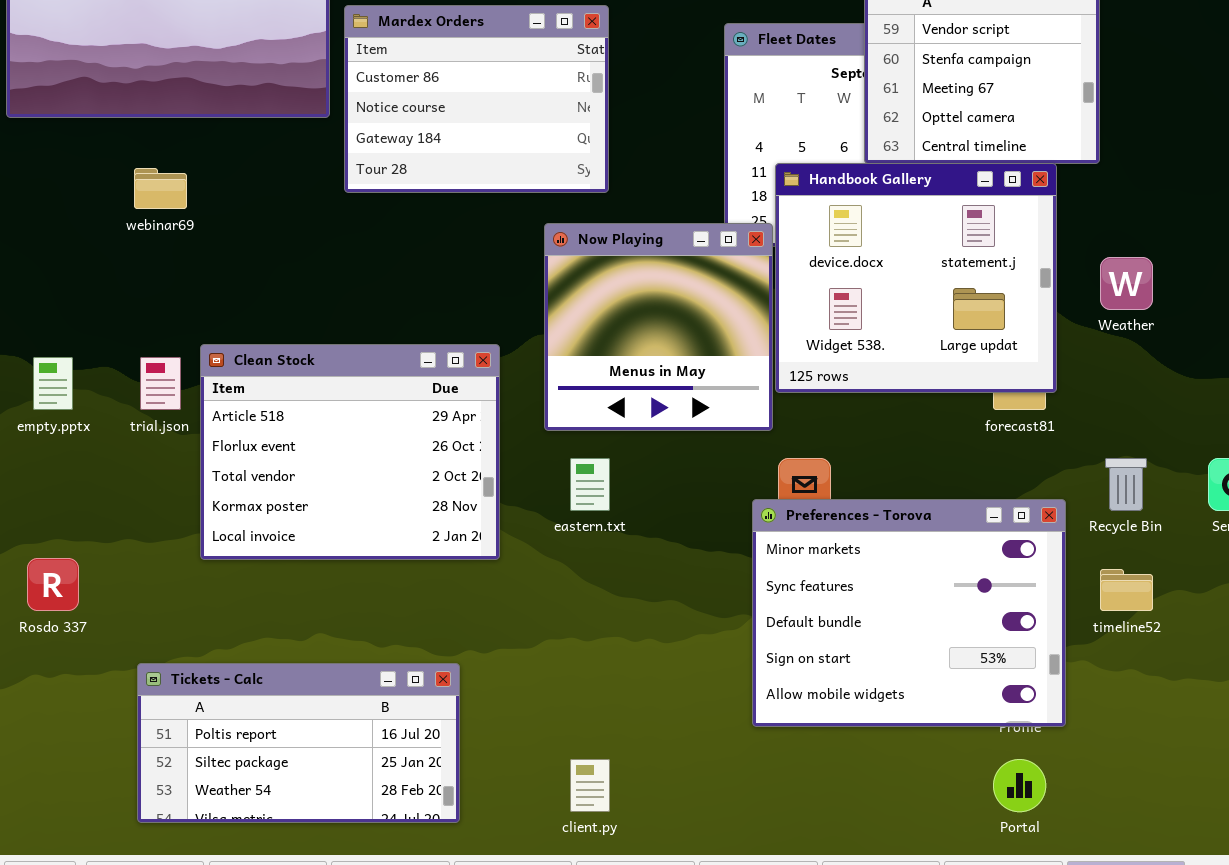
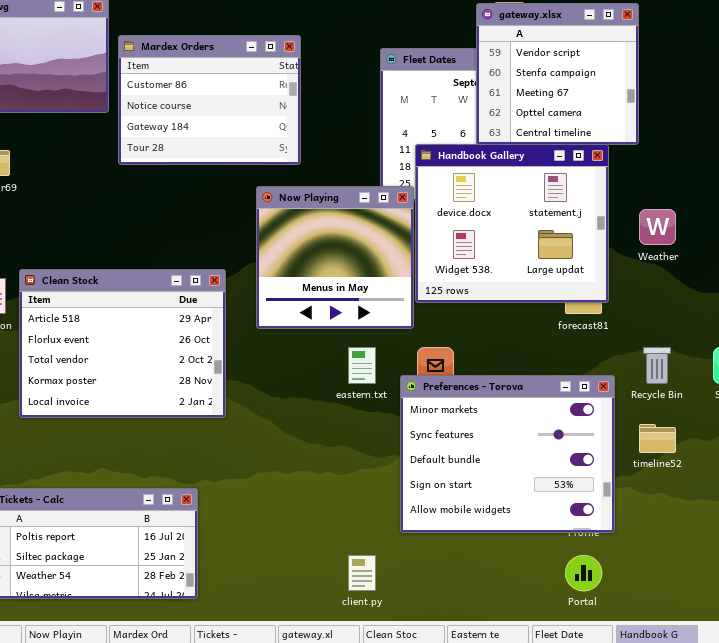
eastern.txt: [570,458,610,511] -> [348,347,376,384], moved
client.py: [570,759,610,812] -> [348,555,376,591], moved

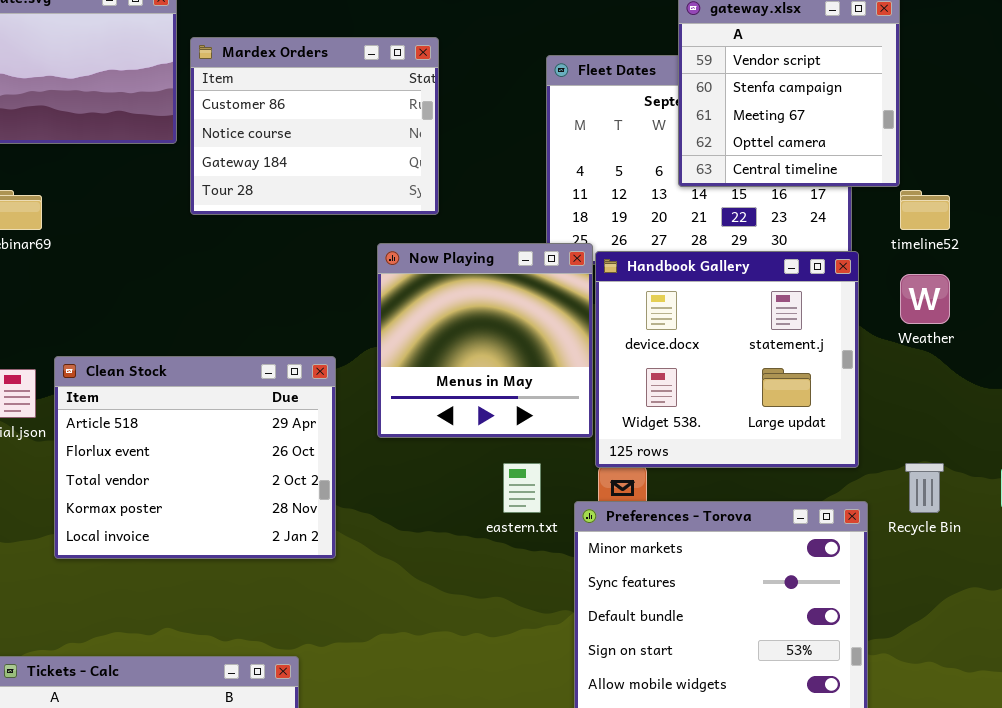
Handbook Gallery: [415,144,609,303] -> [595,251,859,468], moved
timeline52: [639,424,676,453] -> [900,190,950,230], moved

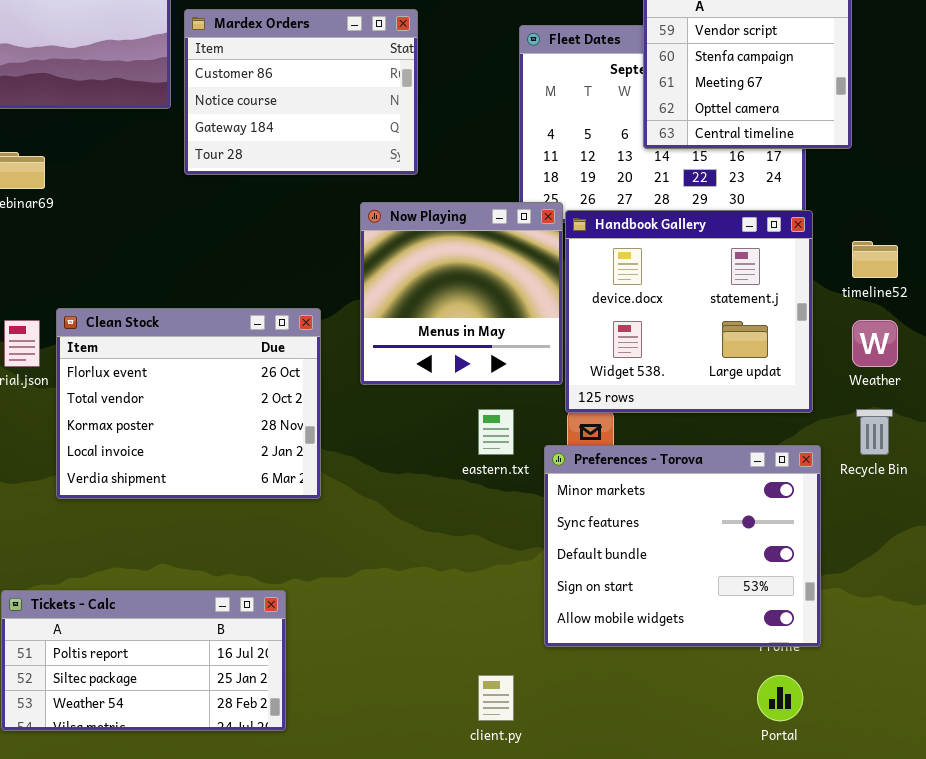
timeline52: [900,190,950,230] -> [852,241,898,278], moved
Weather: [900,274,950,324] -> [852,320,898,367], moved
Clean Stock: [54,356,336,559] -> [56,308,321,499], scrolled down 1 row

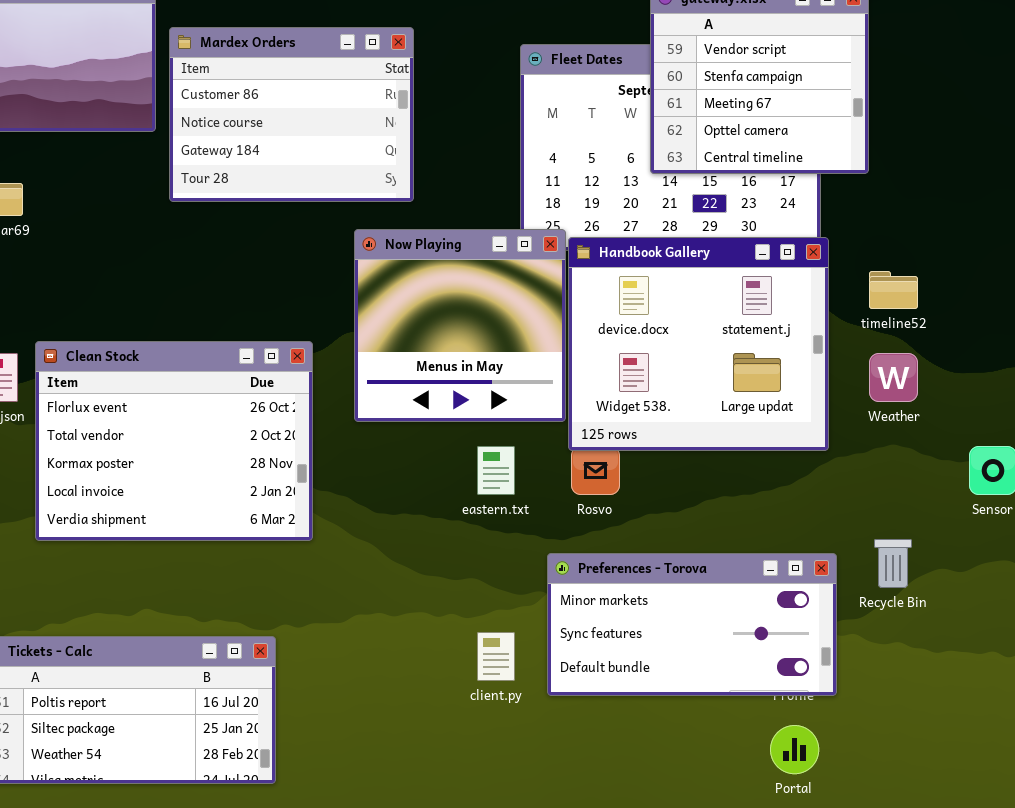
Recycle Bin: [856,409,893,455] -> [874,539,912,588], moved
Preferences - Torova: [544,445,821,647] -> [547,553,837,696], resized
client.py: [478,675,514,721] -> [477,632,515,681], moved

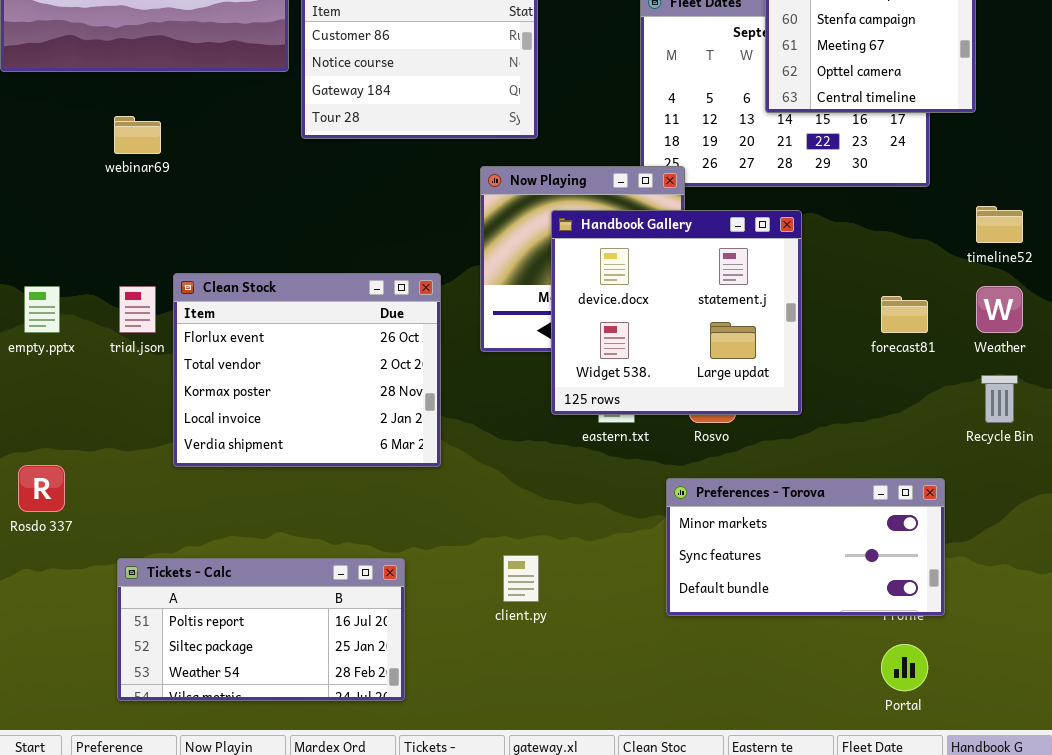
Handbook Gallery: [568,237,829,451] -> [551,210,802,415], moved
Recycle Bin: [874,539,912,588] -> [981,375,1018,423], moved
client.py: [477,632,515,681] -> [503,555,539,602], moved

